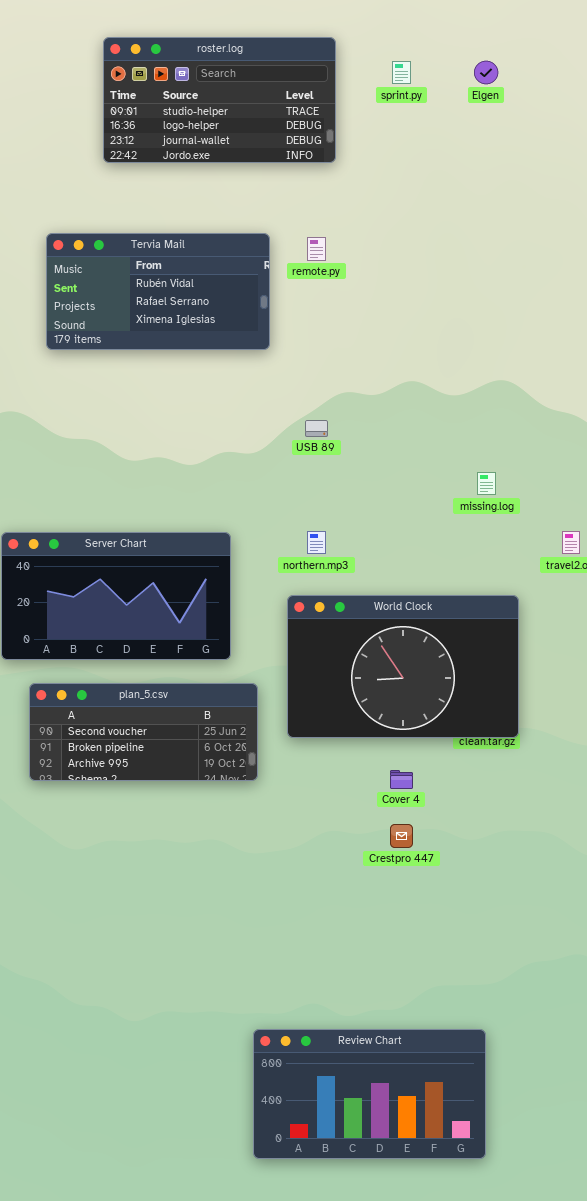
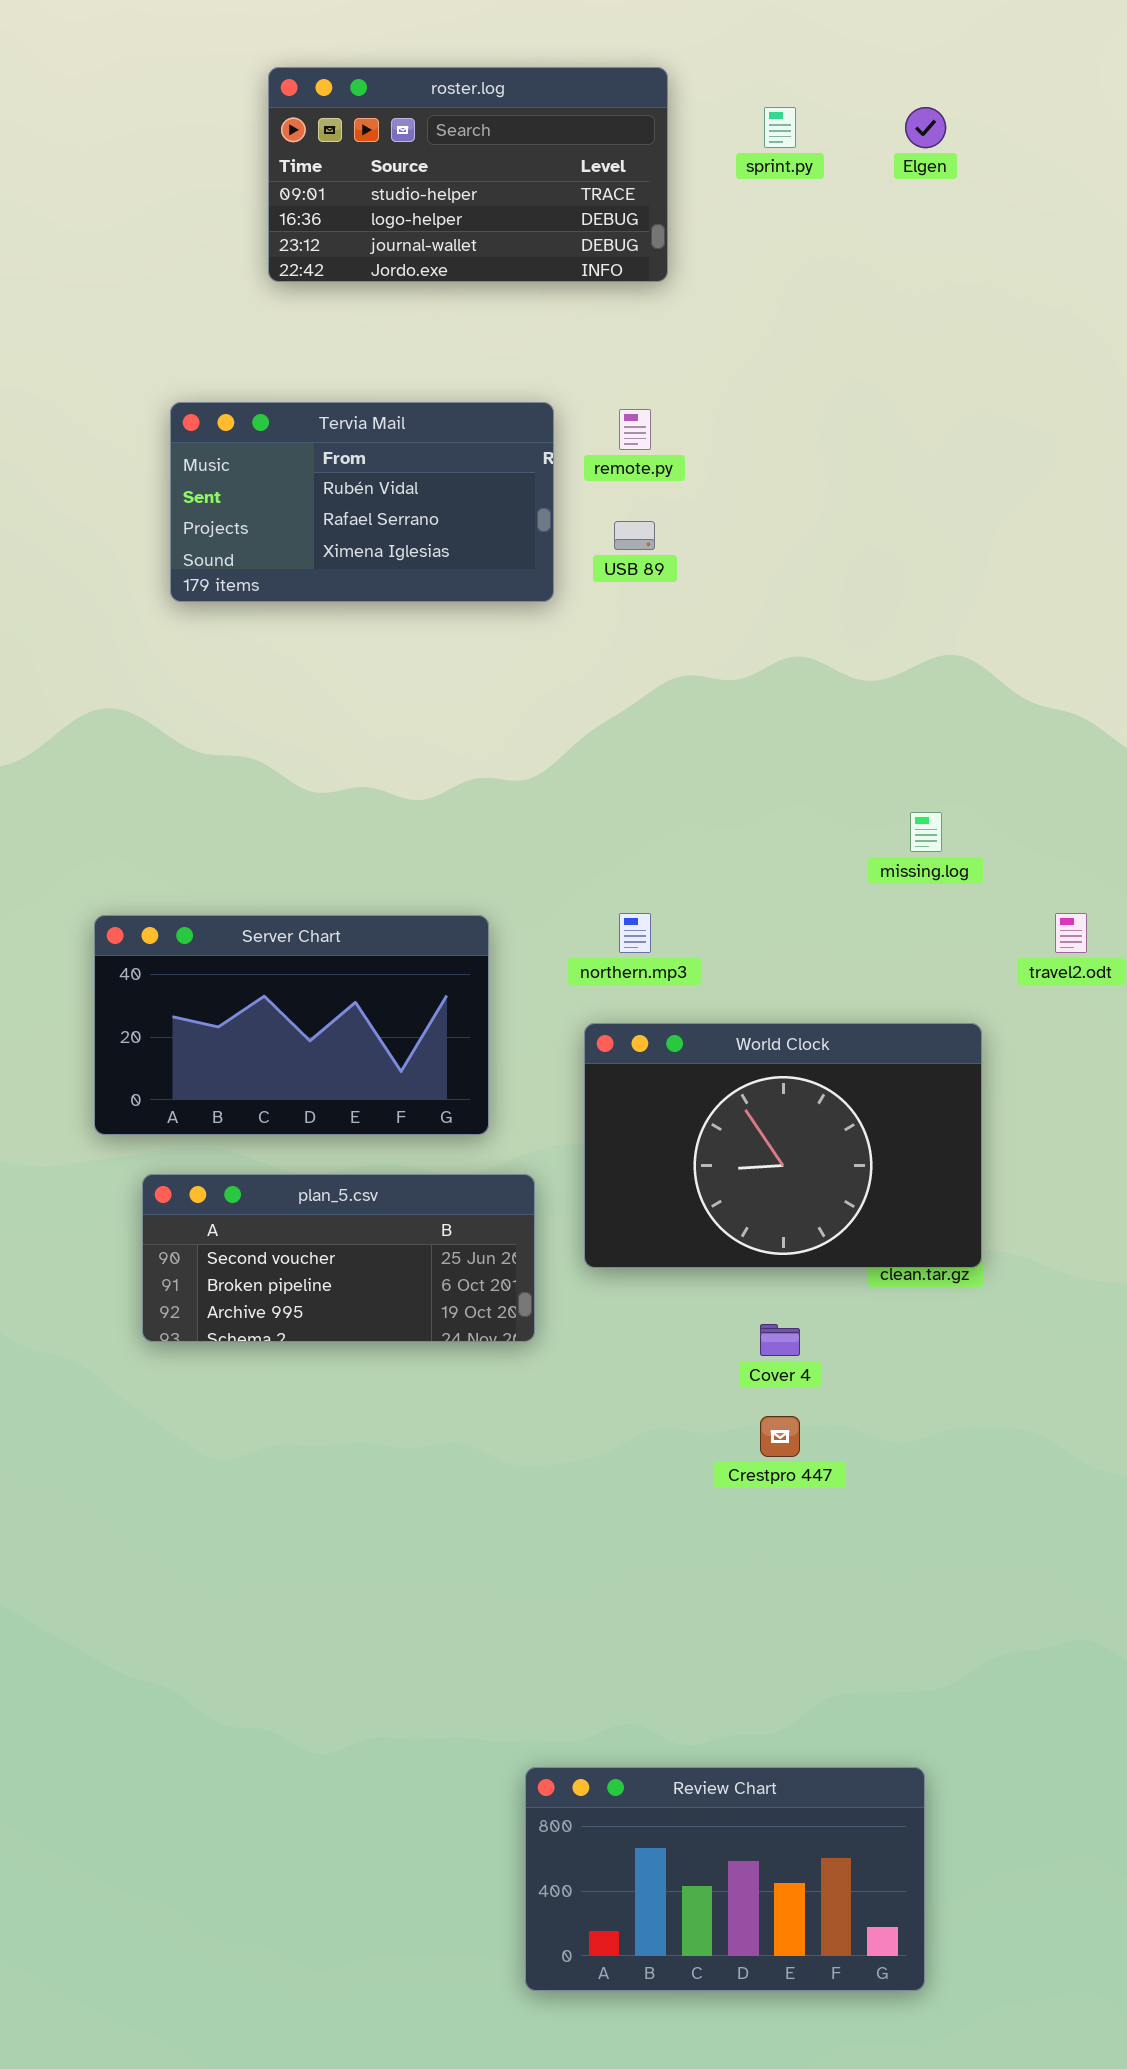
USB 89: [305,420,328,437] -> [614,521,655,550], moved

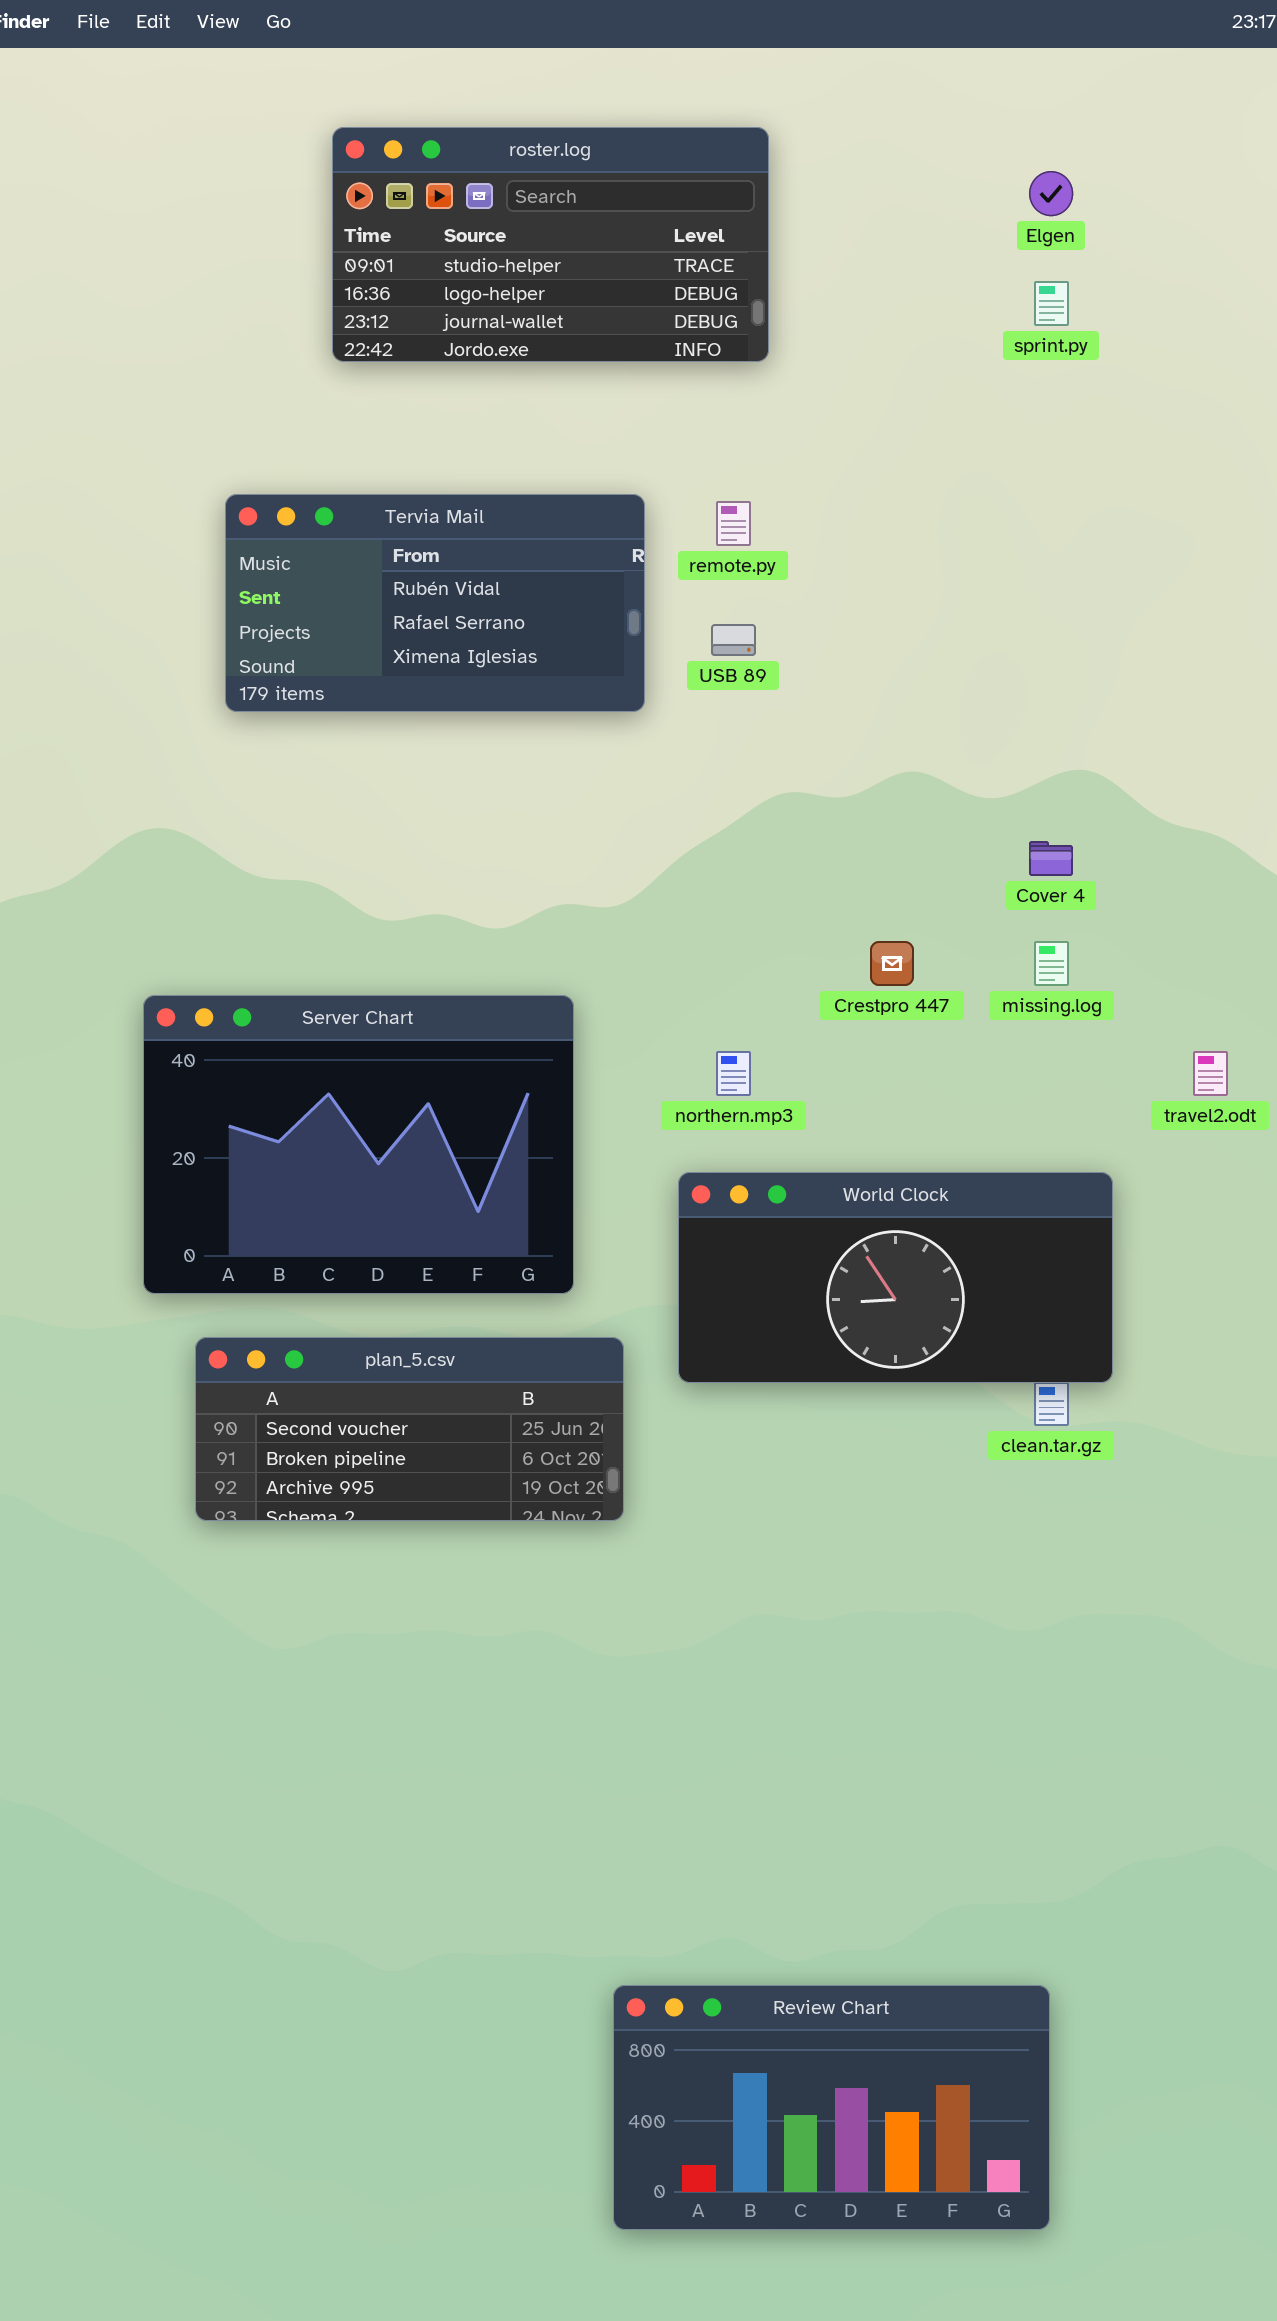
sprint.py: [764,107,796,148] -> [1034,281,1069,326], moved
Server Chart: [94,915,489,1135] -> [143,995,574,1294], resized
World Clock: [584,1023,982,1268] -> [678,1172,1113,1383], resized
Cover 4: [760,1324,800,1356] -> [1029,841,1073,876], moved
Crestpro 447: [760,1416,800,1457] -> [870,941,914,986], moved

